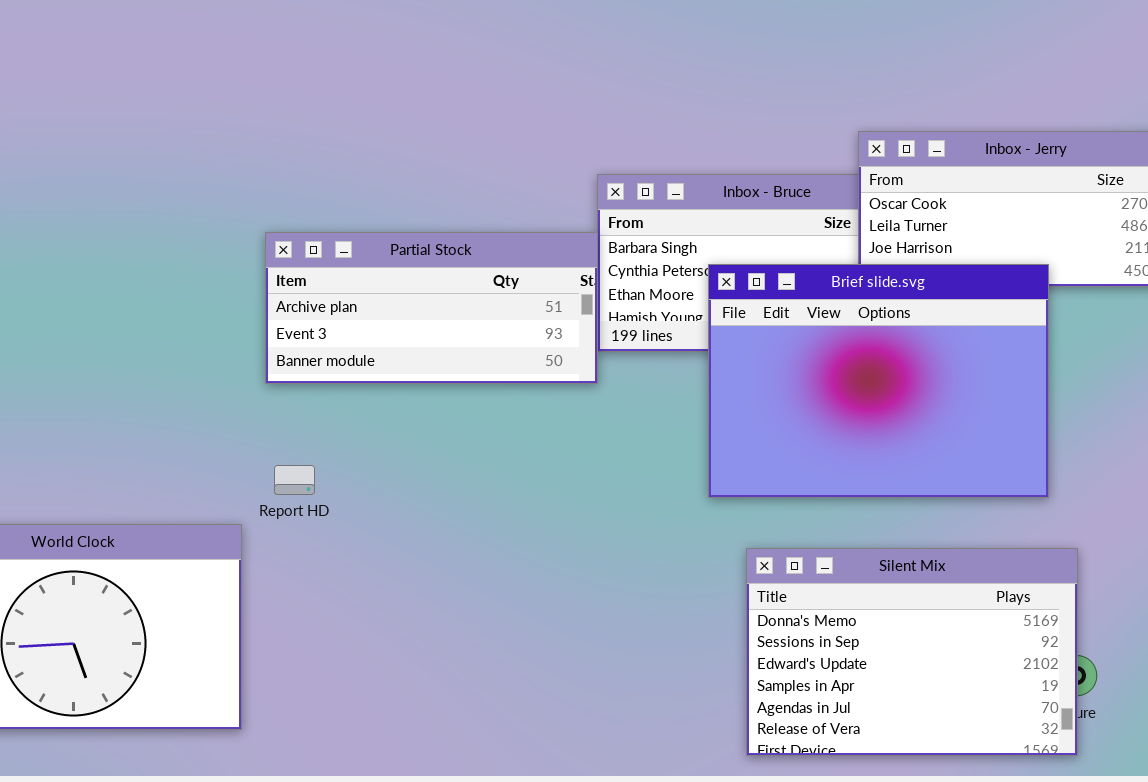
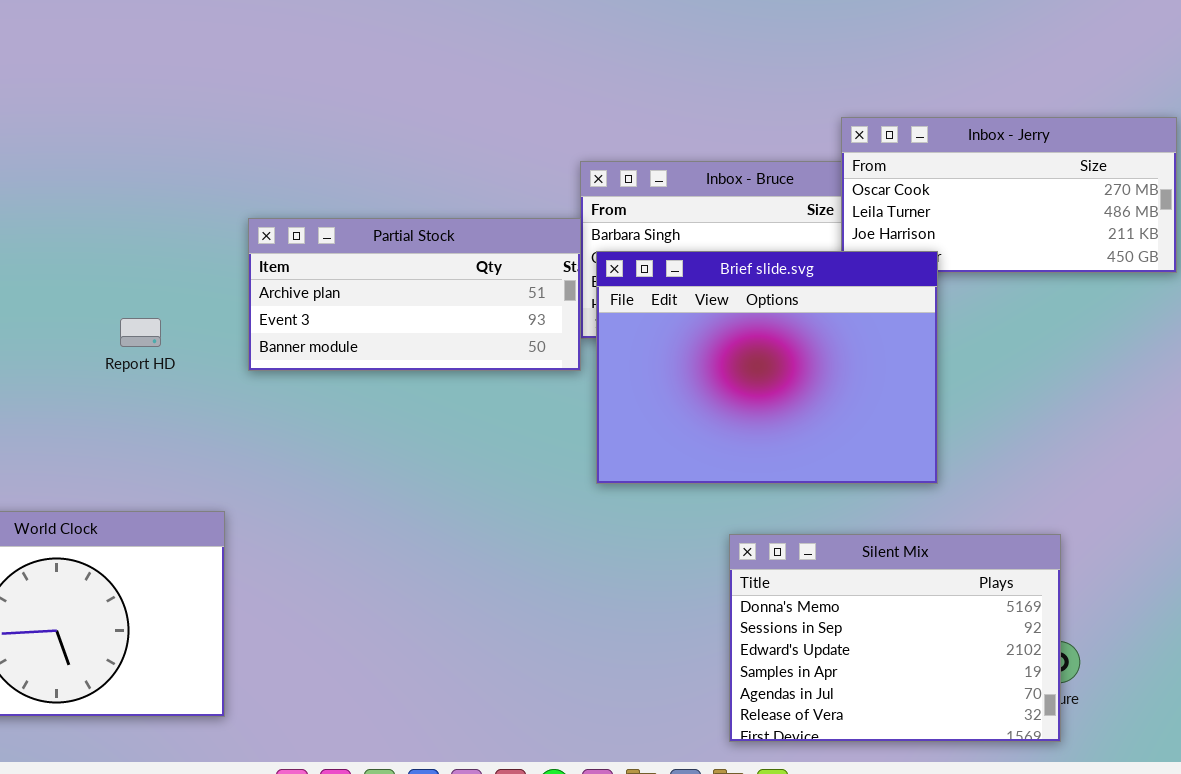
Brief slide.svg: [708,264,1049,498] -> [596,251,938,484], moved
Report HD: [274,465,315,495] -> [120,318,161,347], moved

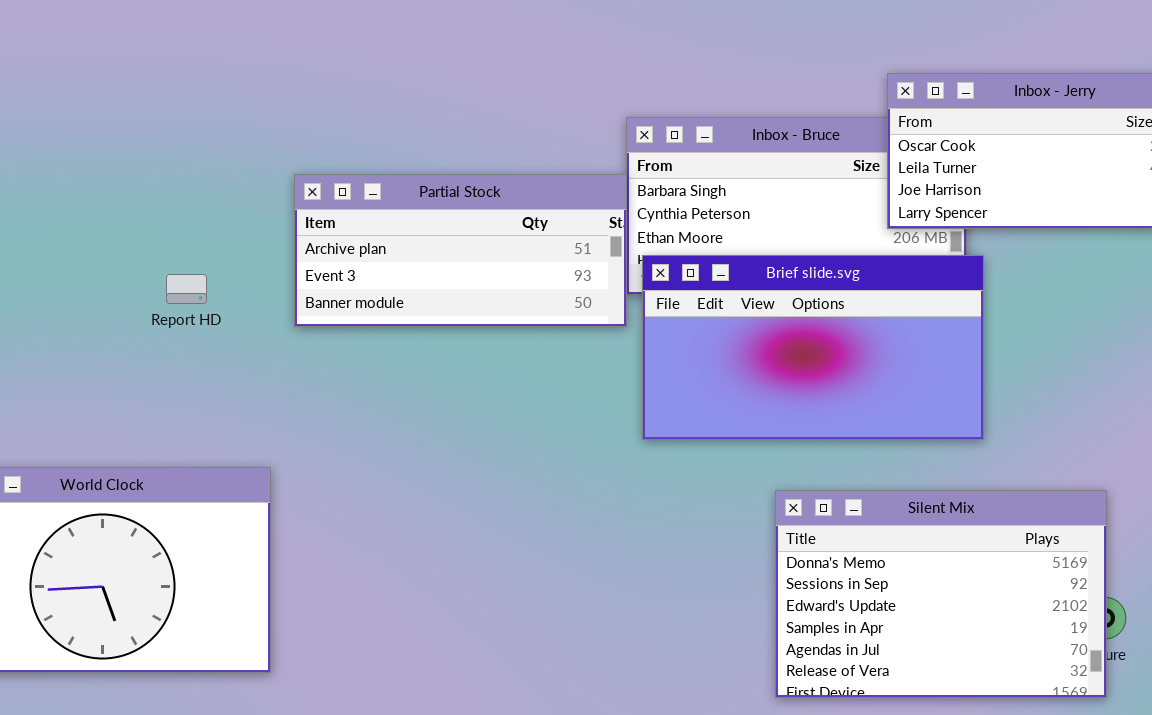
Brief slide.svg: [596,251,938,484] -> [642,255,984,440], resized

